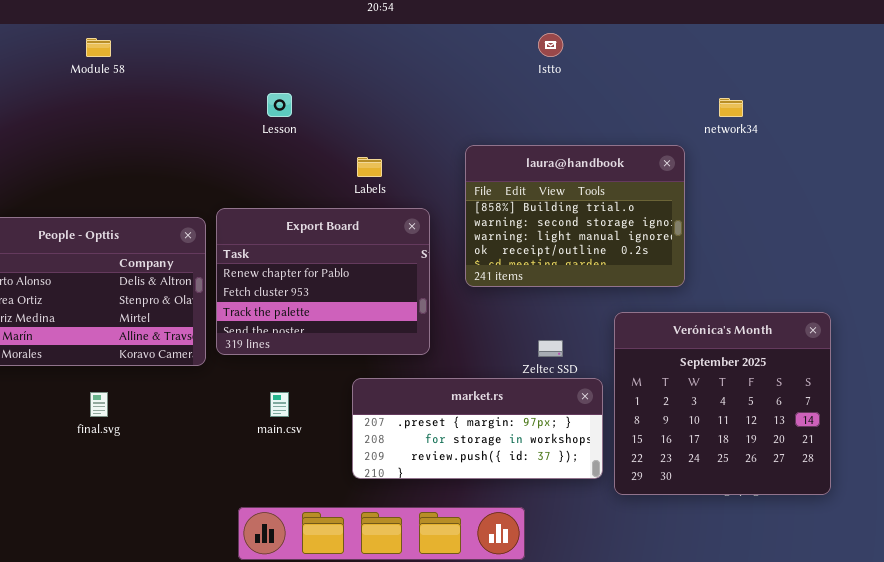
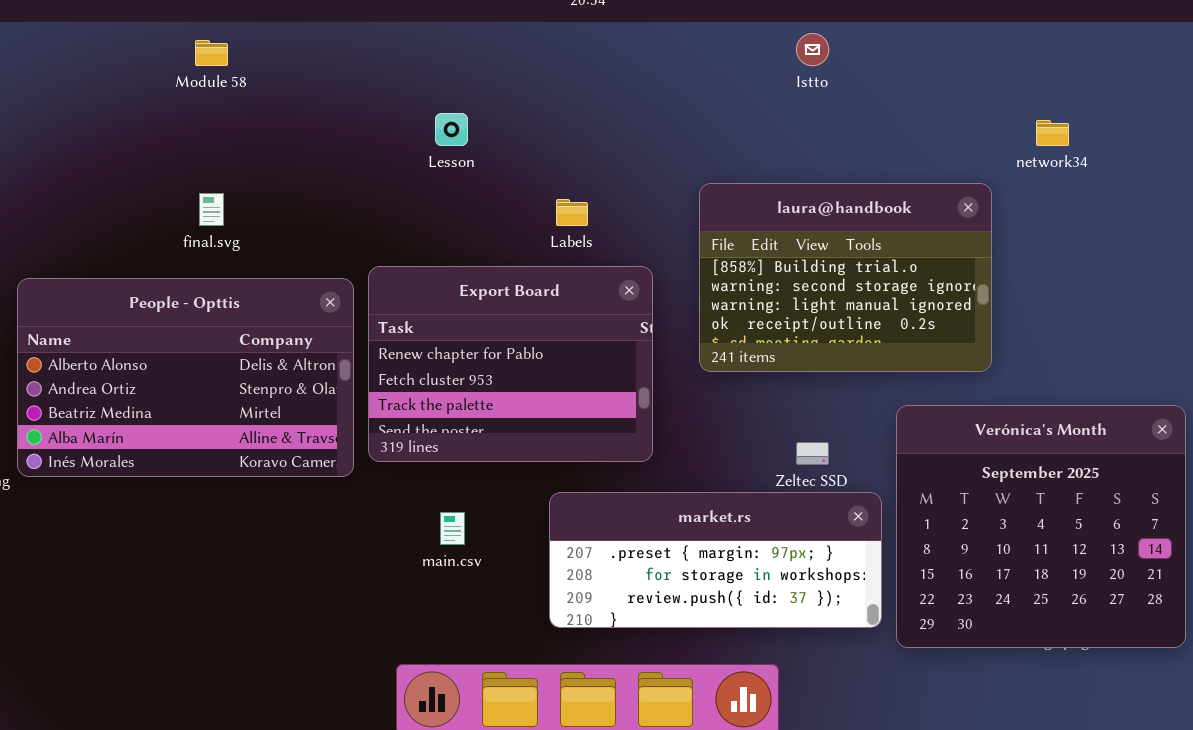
final.svg: [90,392,108,417] -> [199,193,224,226], moved

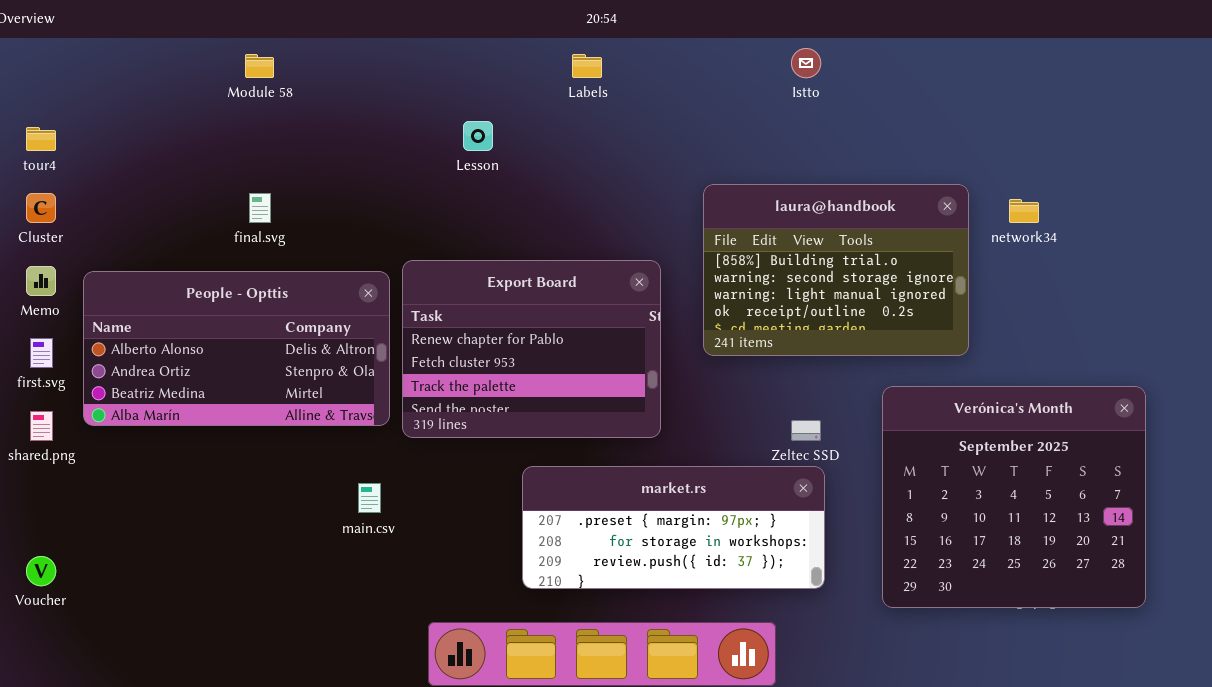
network34: [1036,120,1069,146] -> [1009,199,1039,223], moved
Labels: [556,199,588,226] -> [572,54,602,78], moved
People - Opttis: [17,278,354,477] -> [83,271,390,426], resized
market.rs: [549,492,882,628] -> [522,466,825,589], moved
main.csv: [440,512,465,545] -> [358,483,381,513], moved

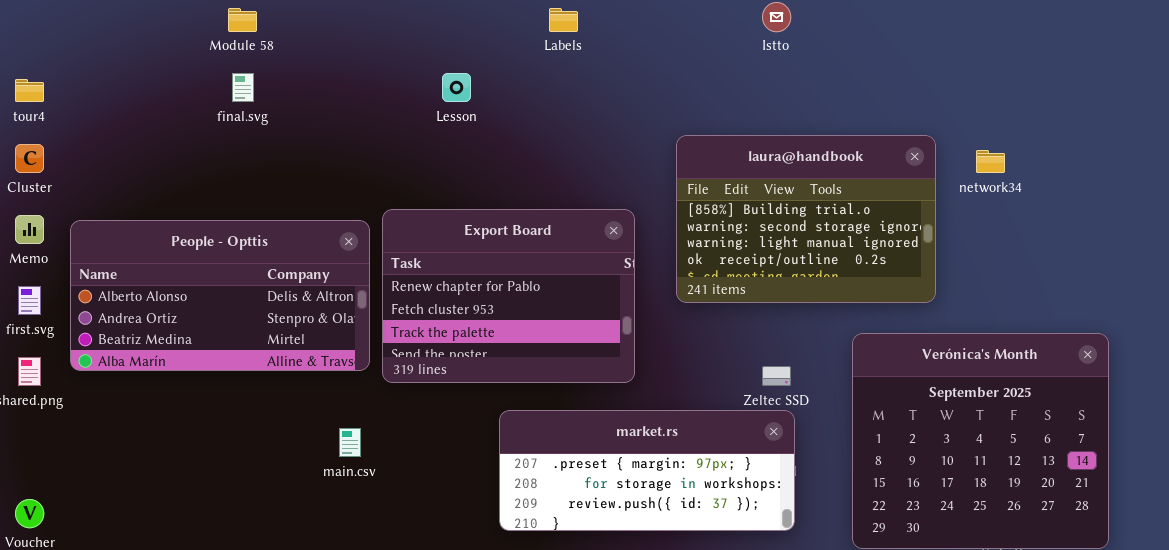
final.svg: [249,193,271,223] -> [232,73,254,102], moved

